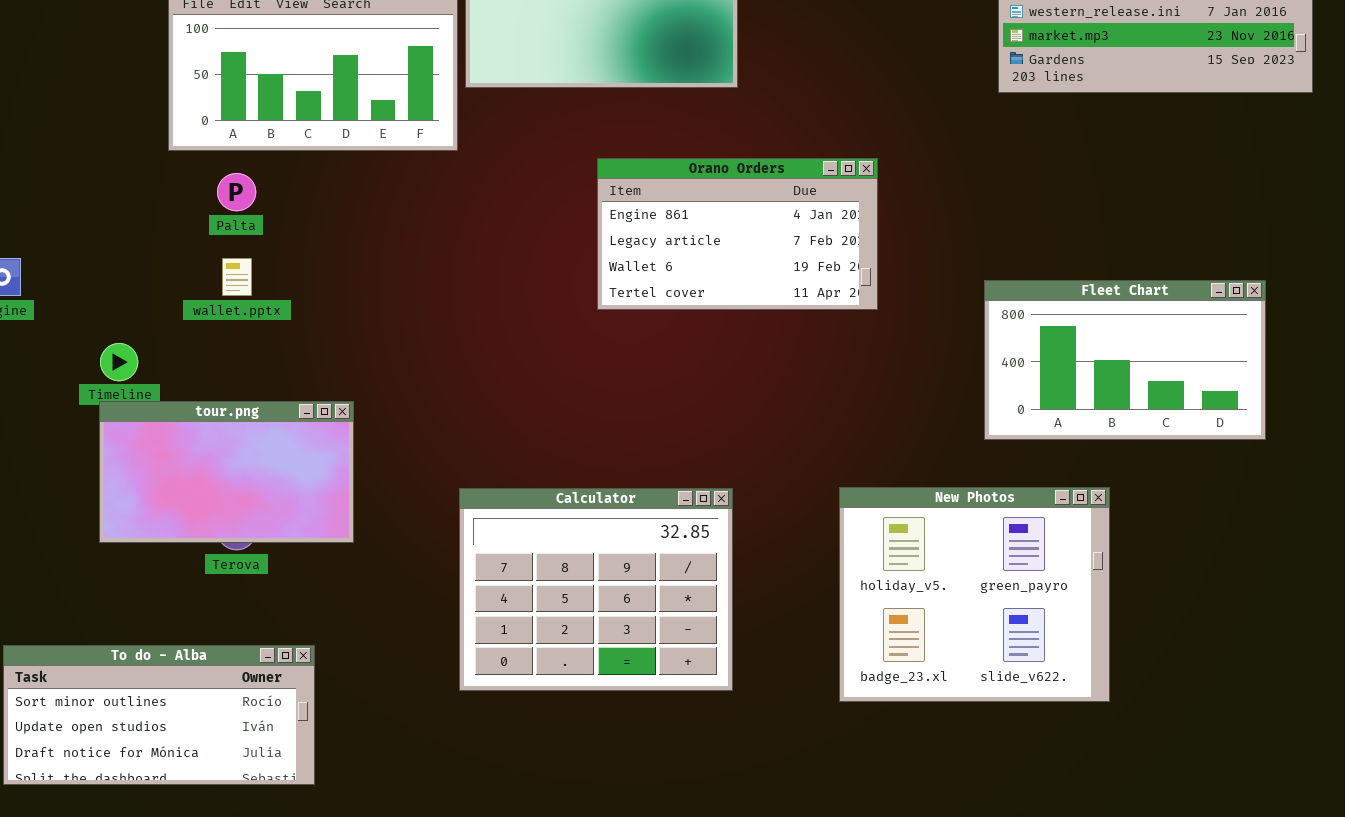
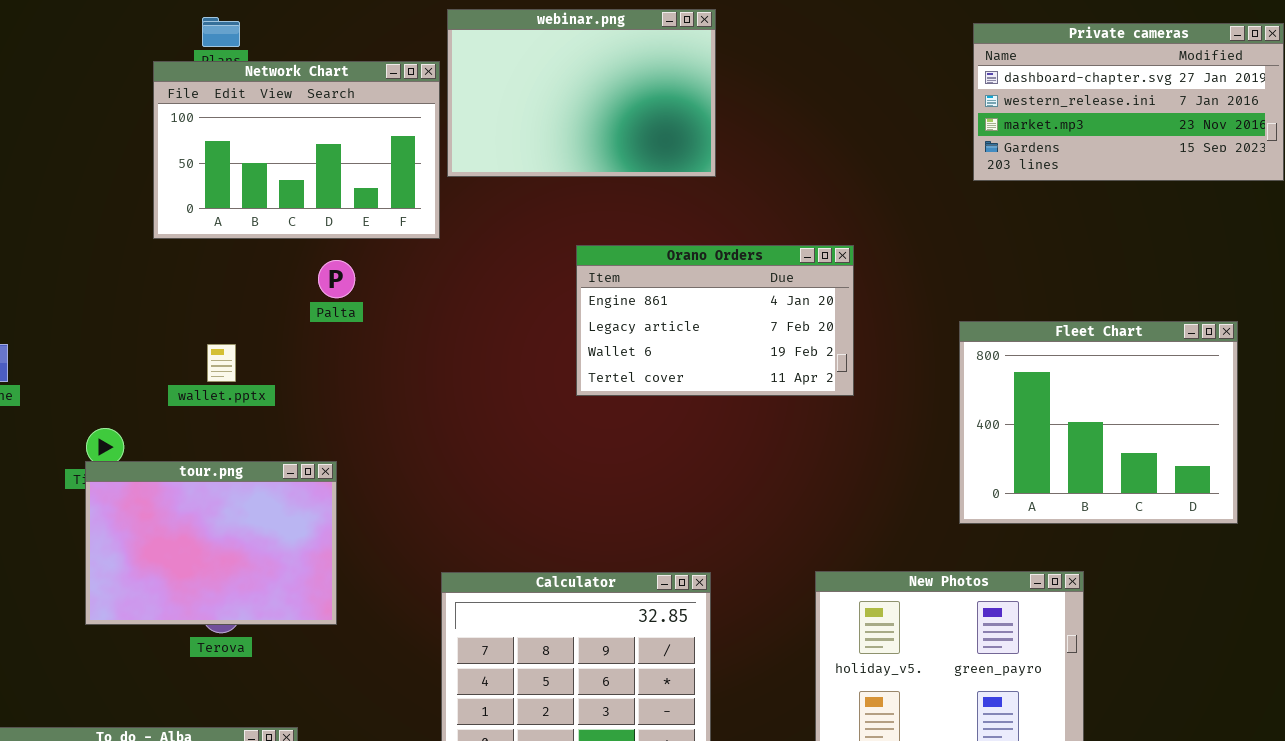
Palta: [217,173,256,211] -> [318,260,355,298], moved
Fleet Chart: [984,280,1266,440] -> [959,321,1238,524], resized
tour.png: [99,401,354,543] -> [85,461,337,625], resized

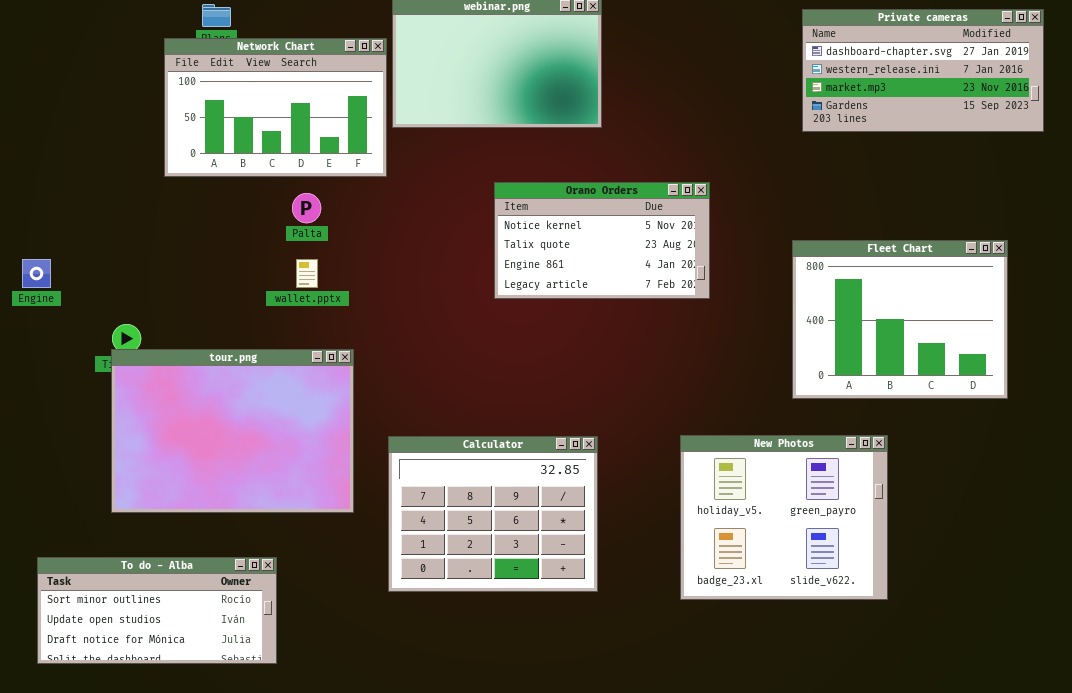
Orano Orders: [576,245,854,396] -> [494,182,710,299], scrolled up 2 rows
wallet.pptx: [207,344,236,382] -> [296,259,318,288], moved
tour.png: [85,461,337,625] -> [111,349,354,513], resized

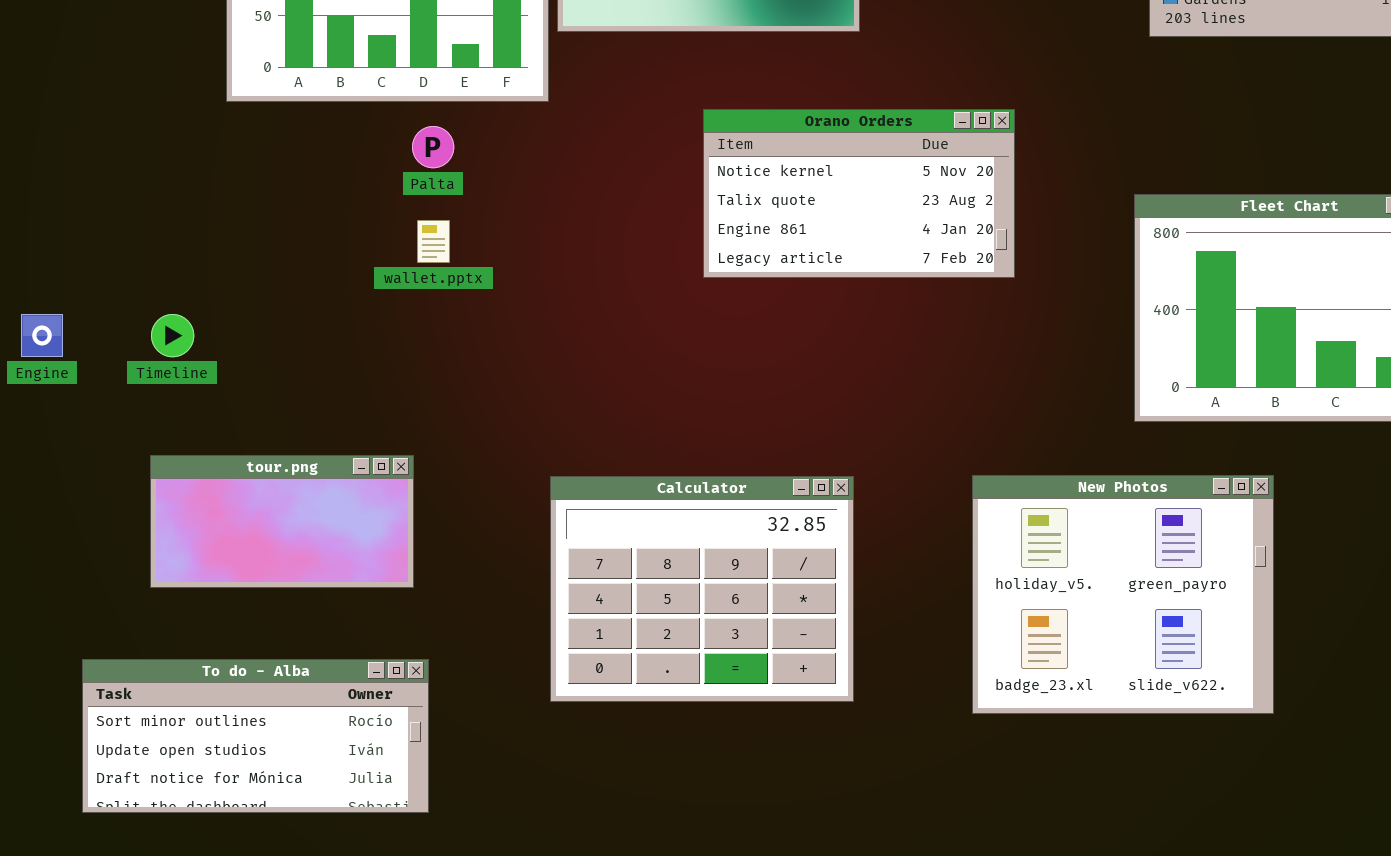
Engine: [22,259,51,288] -> [21,314,63,357], moved
tour.png: [111,349,354,513] -> [150,455,414,588], resized
To do - Alba: [37,557,277,664] -> [82,659,429,813], moved

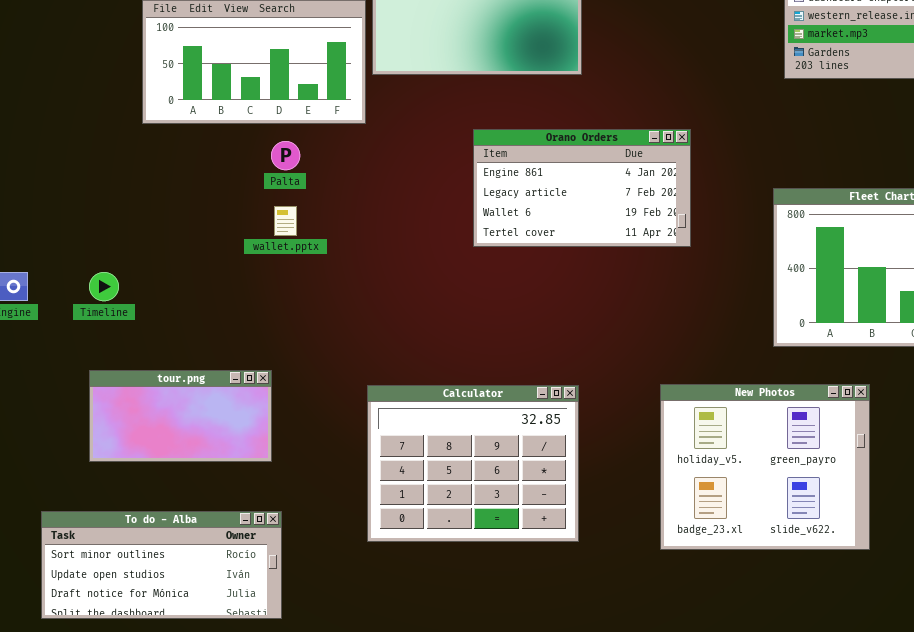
Orano Orders: [703,109,1015,278] -> [473,129,691,247], scrolled down 2 rows

